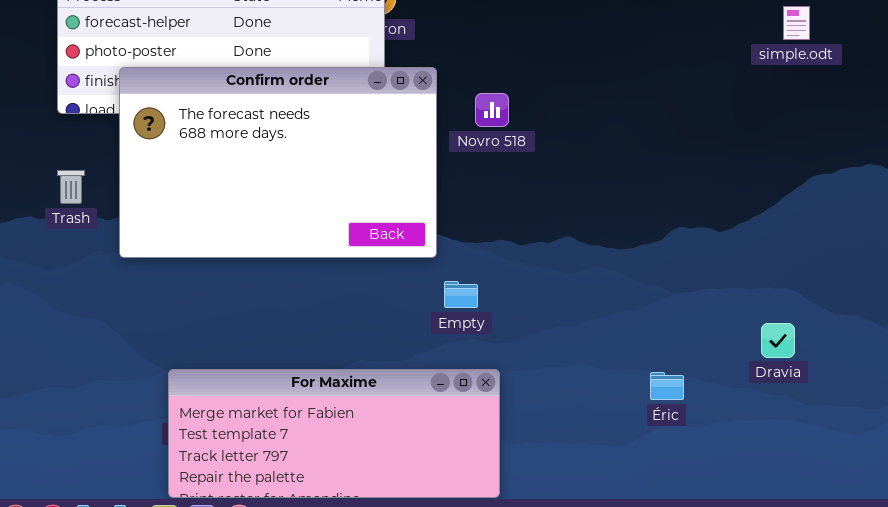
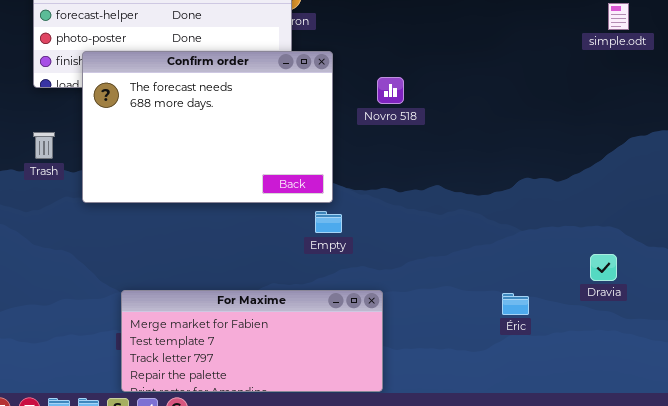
Novro 518: [475,93,509,127] -> [377,77,404,104], moved
Empty: [444,281,478,308] -> [315,211,342,233], moved

